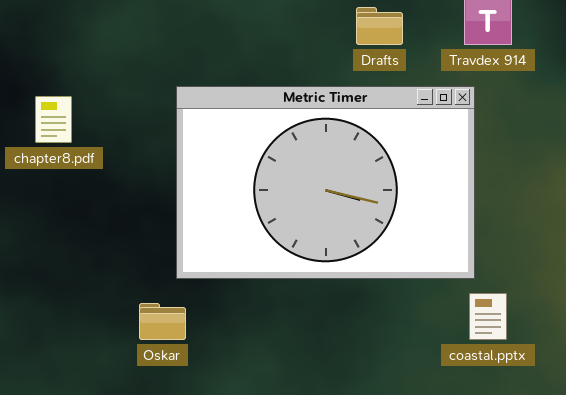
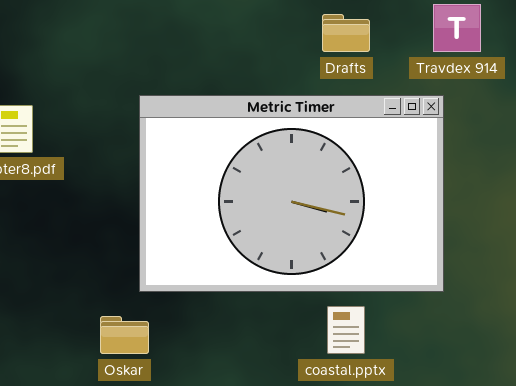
coastal.pptx: [469,293,507,340] -> [327,306,365,354], moved

